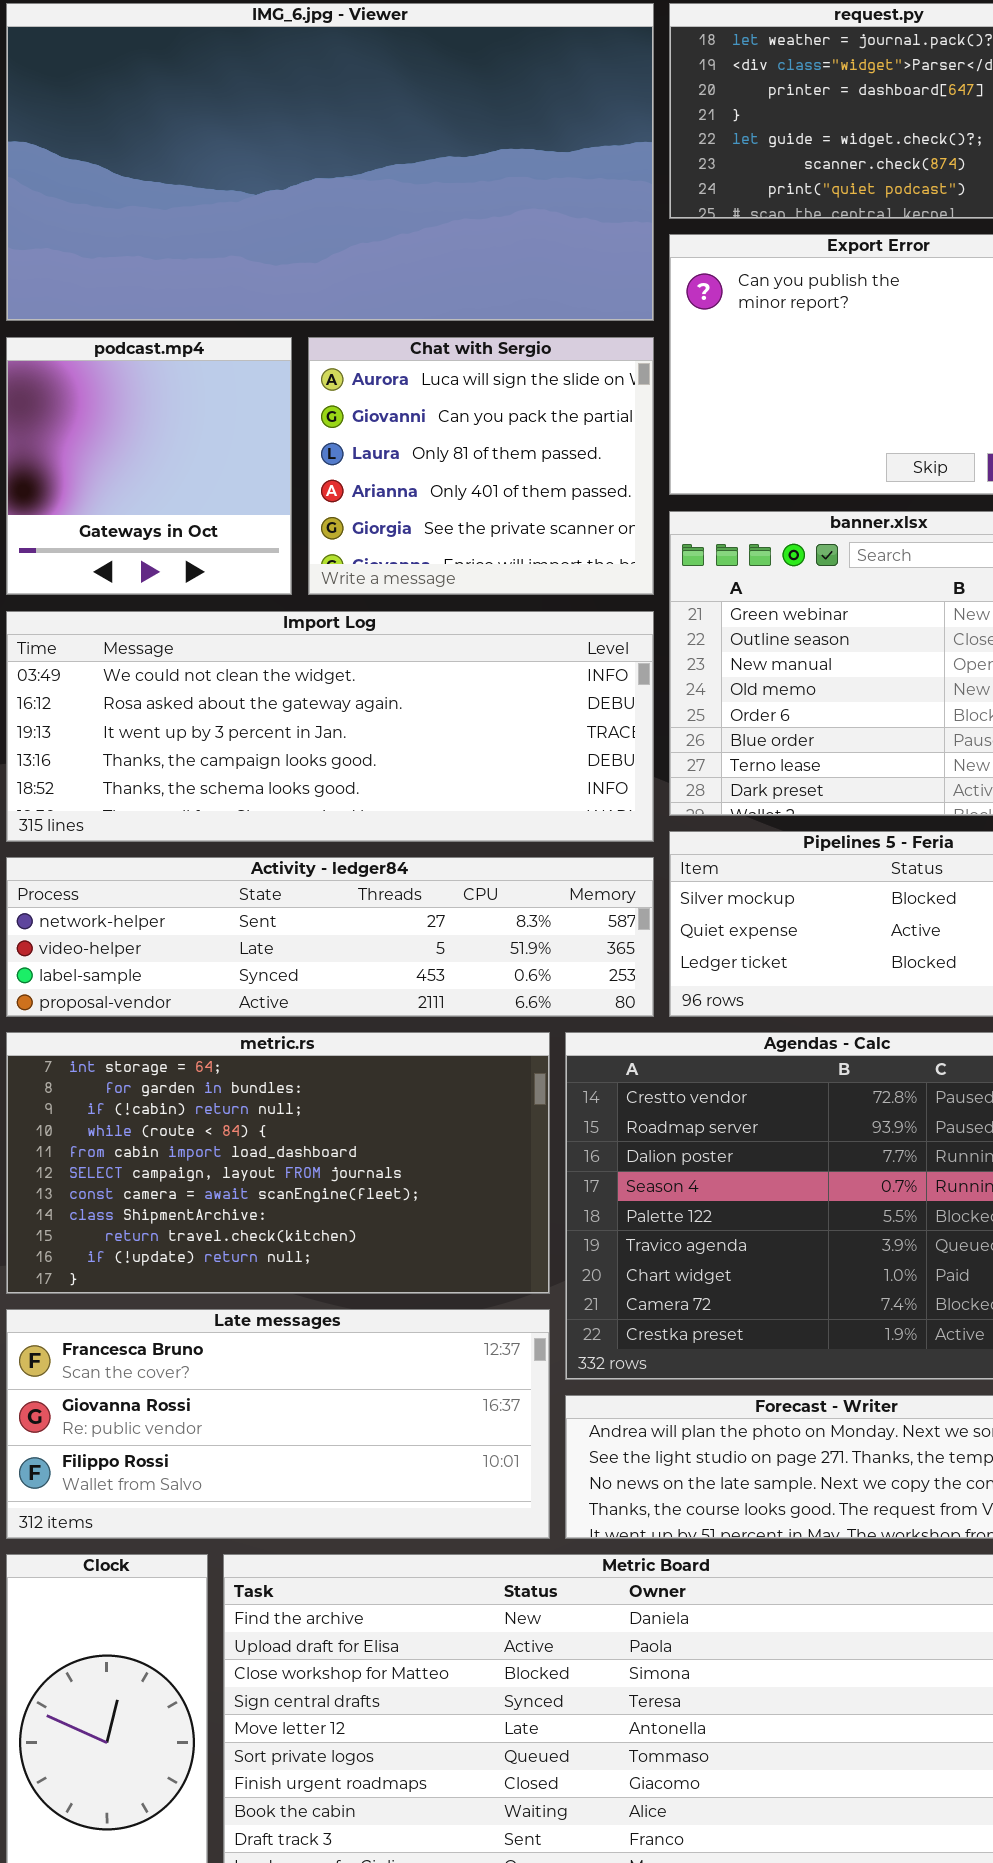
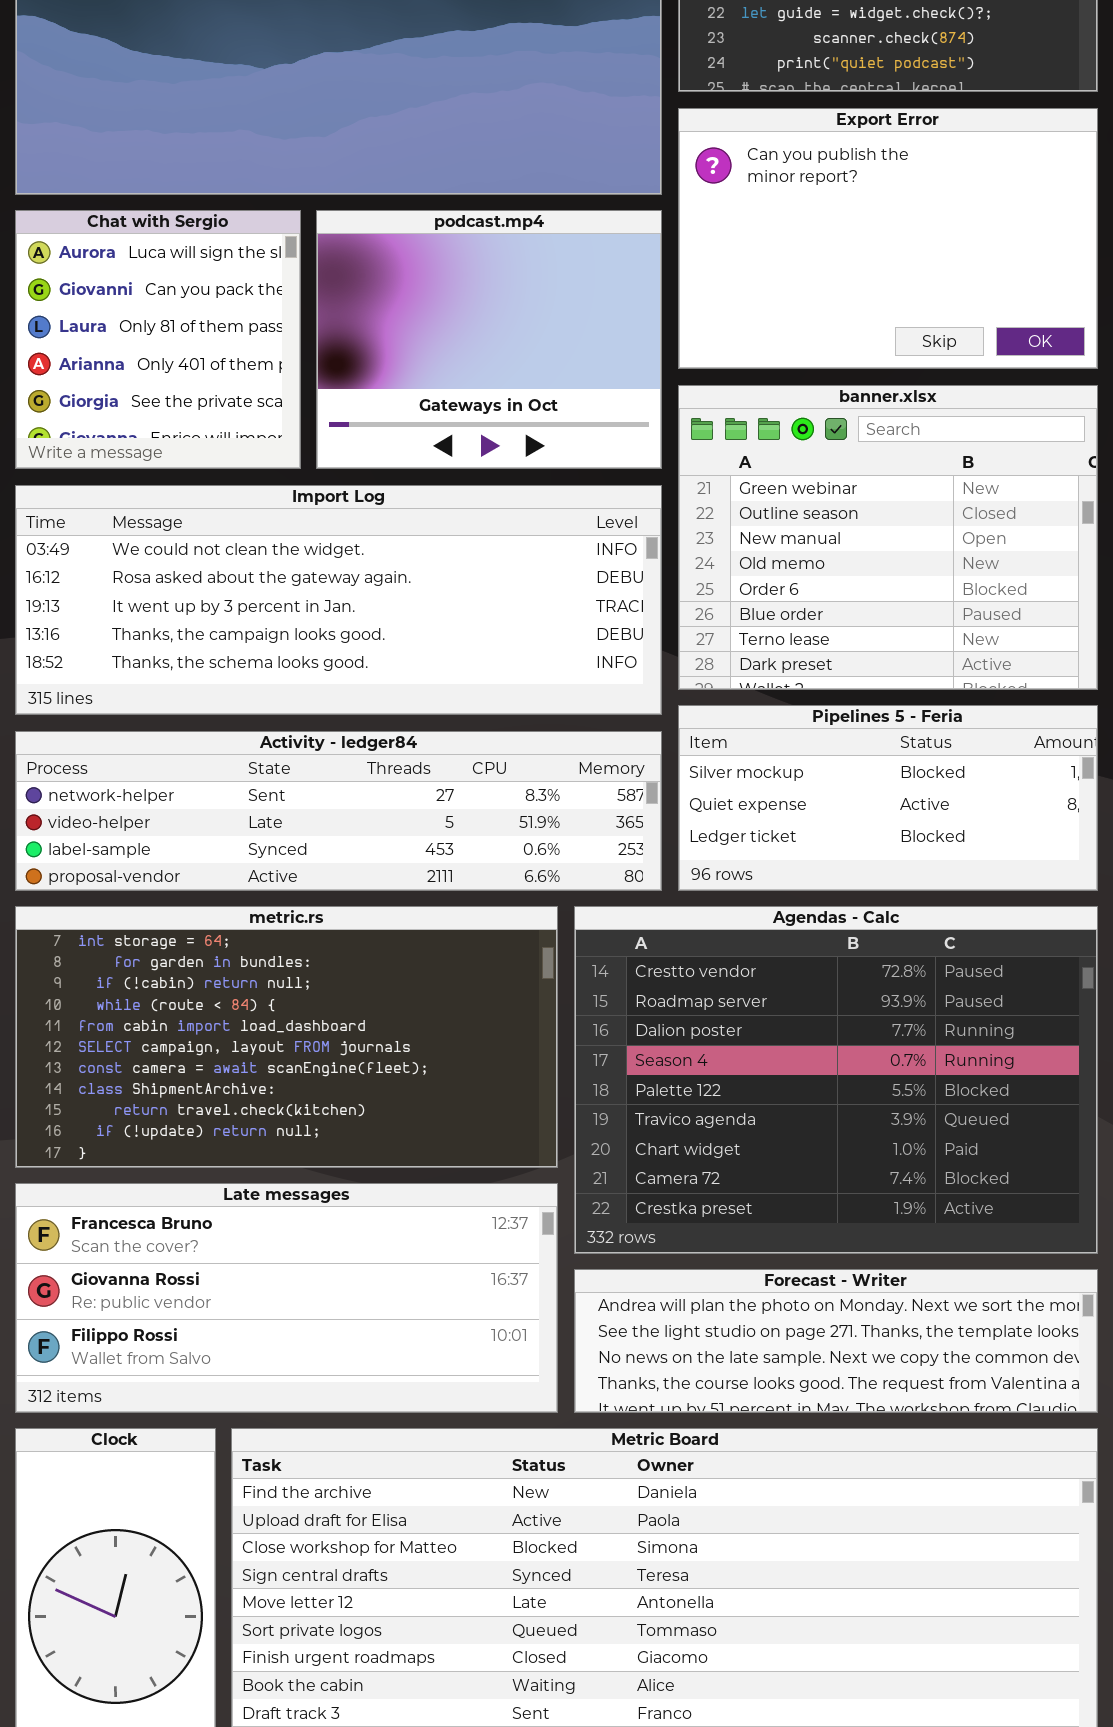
podcast.mp4: [6,337,292,595] -> [316,210,662,469], moved, resized
Chat with Sergio: [308,337,654,595] -> [15,210,301,469], moved, resized

